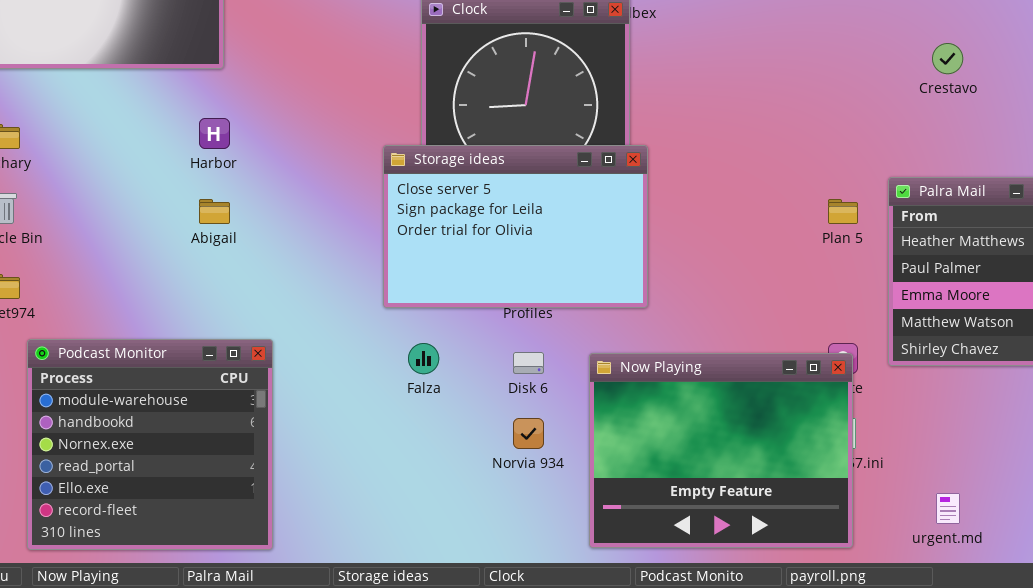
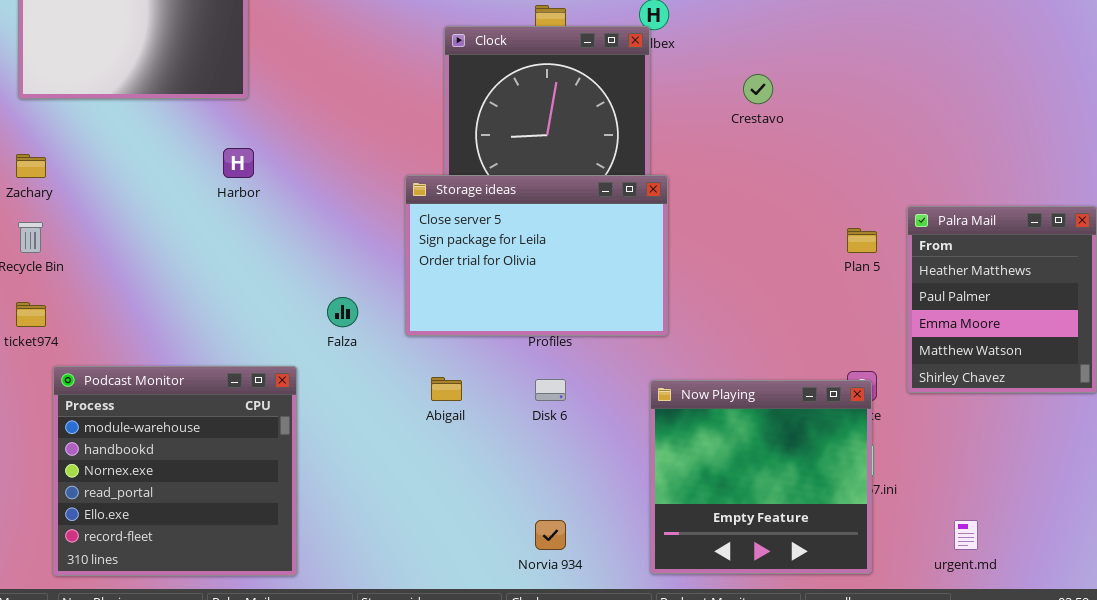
Crestavo: [932,43,963,74] -> [743,74,773,104], moved
Abigail: [199,199,230,224] -> [431,377,462,401], moved
Falza: [408,343,439,374] -> [327,297,358,327], moved
Now Playing: [589,353,853,548] -> [650,380,872,574], resized
Norvia 934: [513,418,544,449] -> [535,520,566,550], moved

